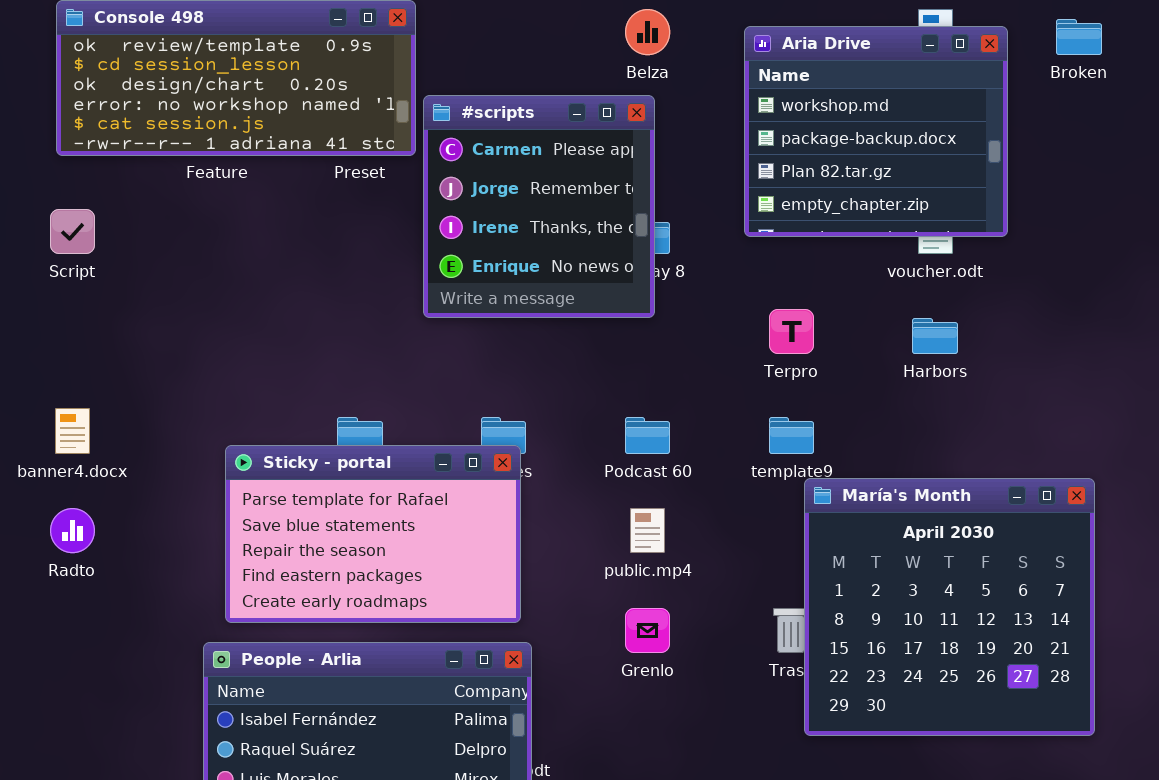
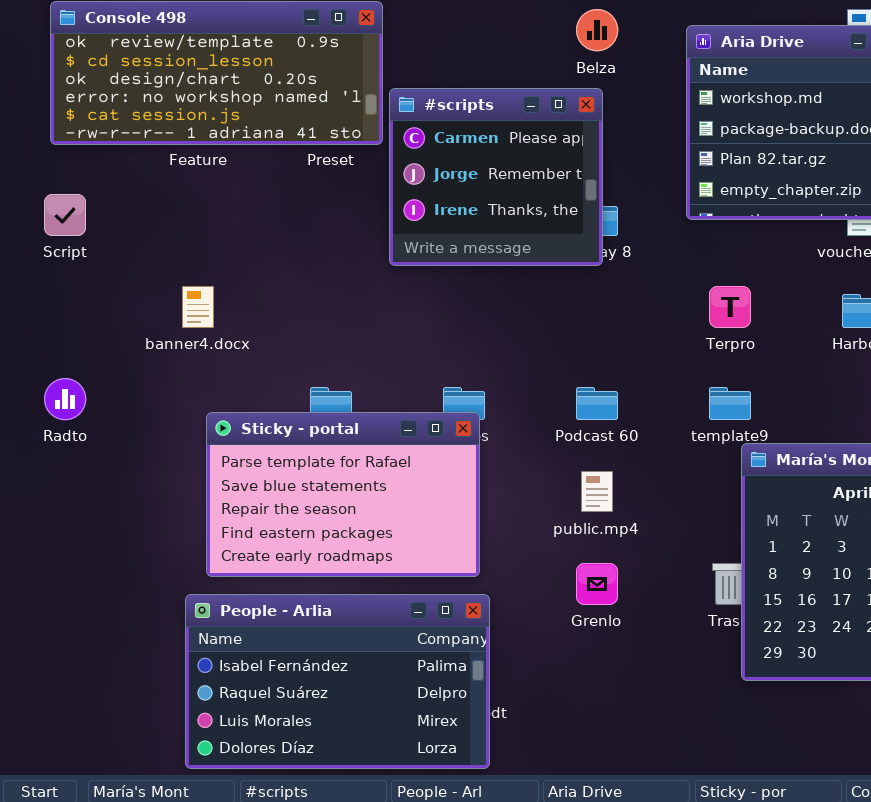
#scripts: [423,95,655,318] -> [389,88,603,266], resized
banner4.docx: [55,408,90,454] -> [182,286,214,328], moved
Radto: [50,508,95,553] -> [44,378,86,420], moved

